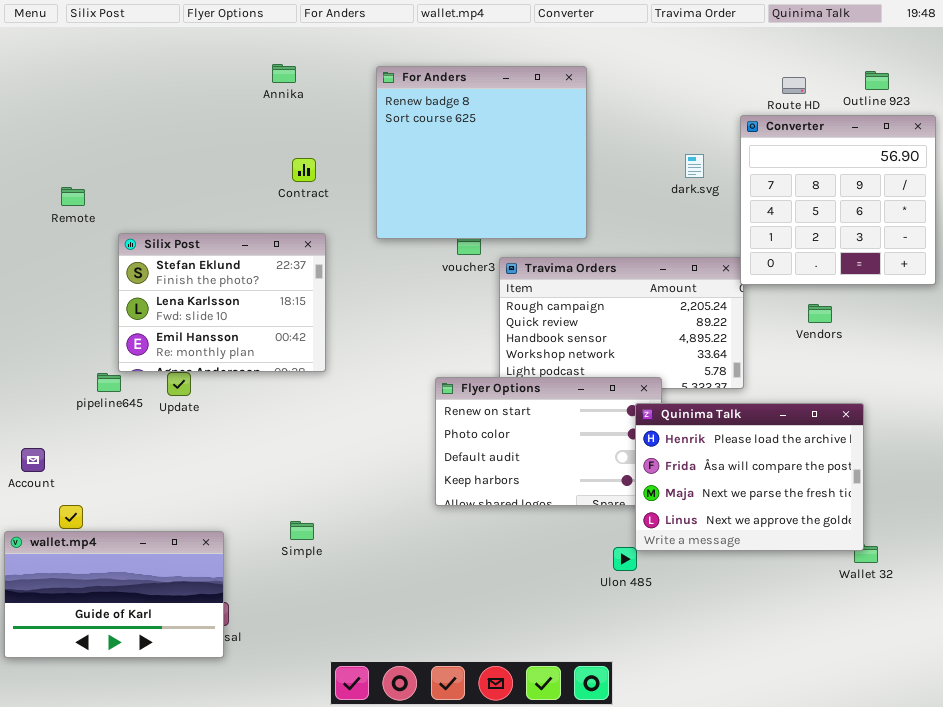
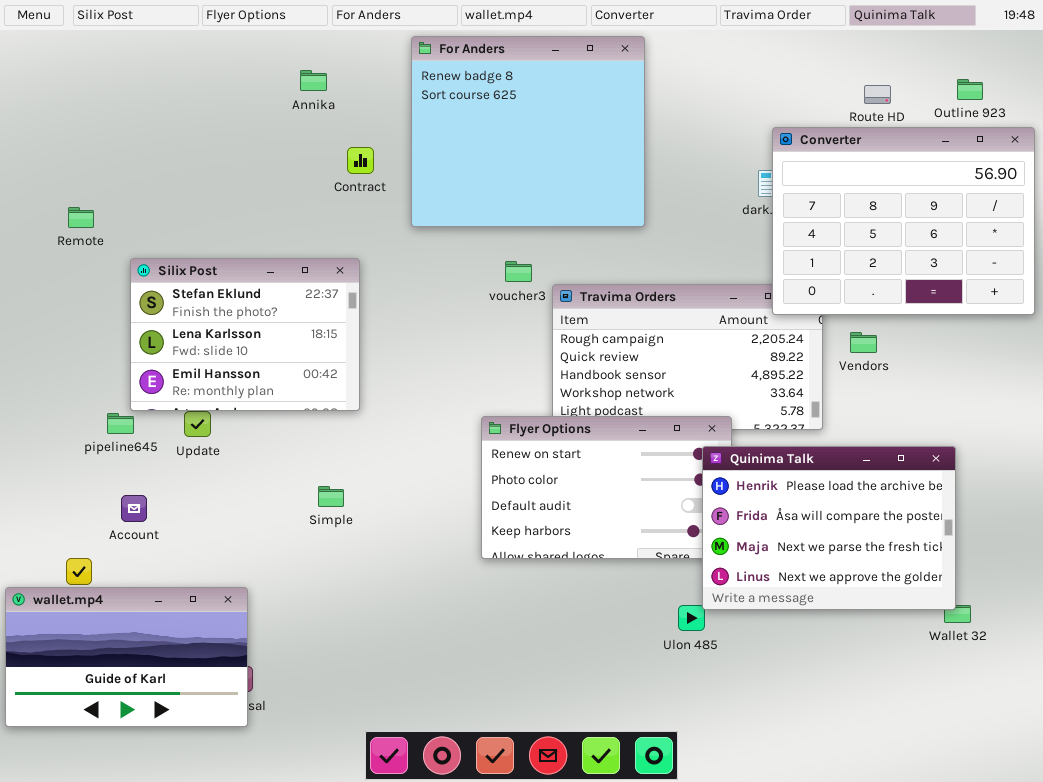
For Anders: [376,66,587,239] -> [411,36,645,227], moved
Converter: [740,115,936,285] -> [772,127,1035,315], resized
Contract: [292,158,316,182] -> [347,147,374,174], moved
Vendors: [808,304,832,323] -> [850,332,877,353], moved
Account: [21,448,45,472] -> [121,495,147,522], moved
Simple: [290,521,314,540] -> [318,486,344,507], moved

